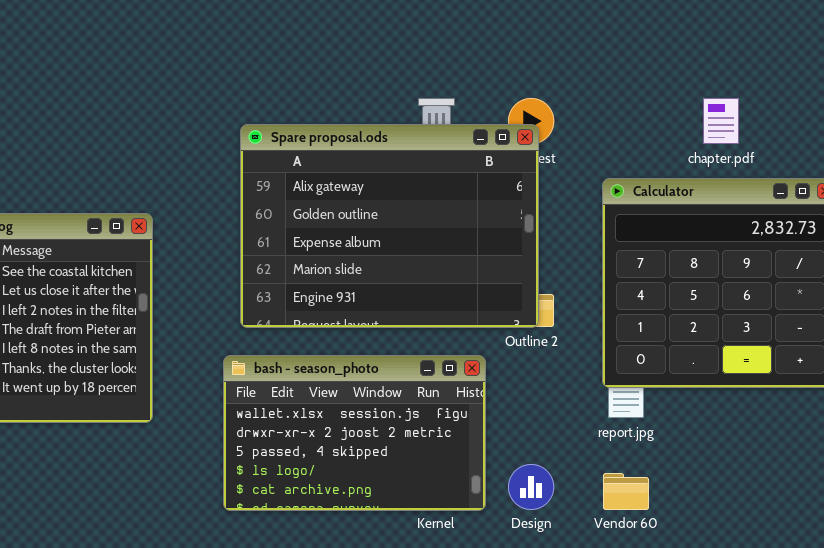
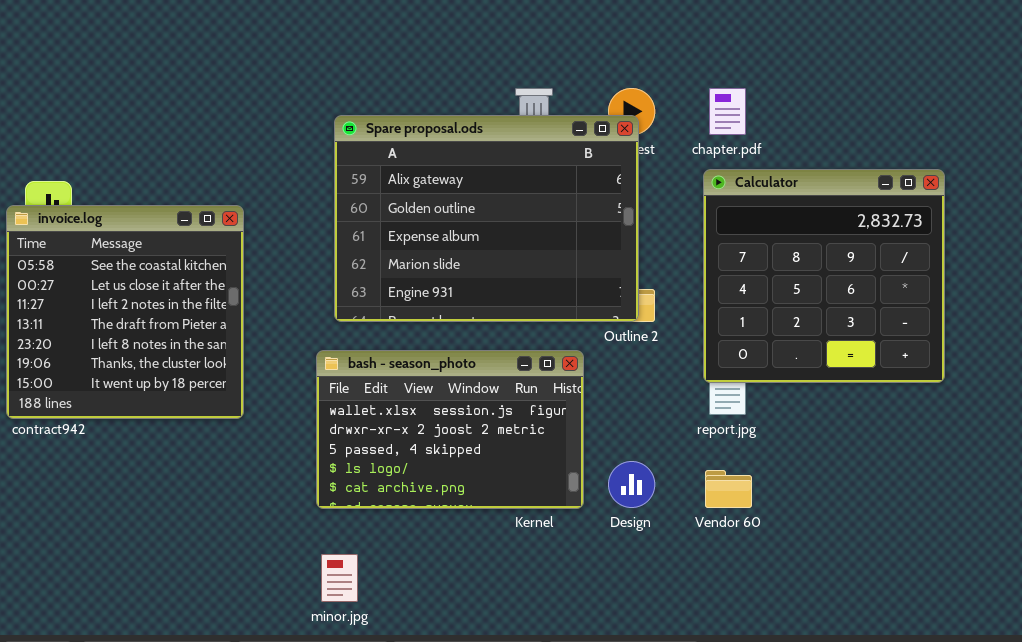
chapter.pdf: [703,98,739,144] -> [709,88,746,135], moved

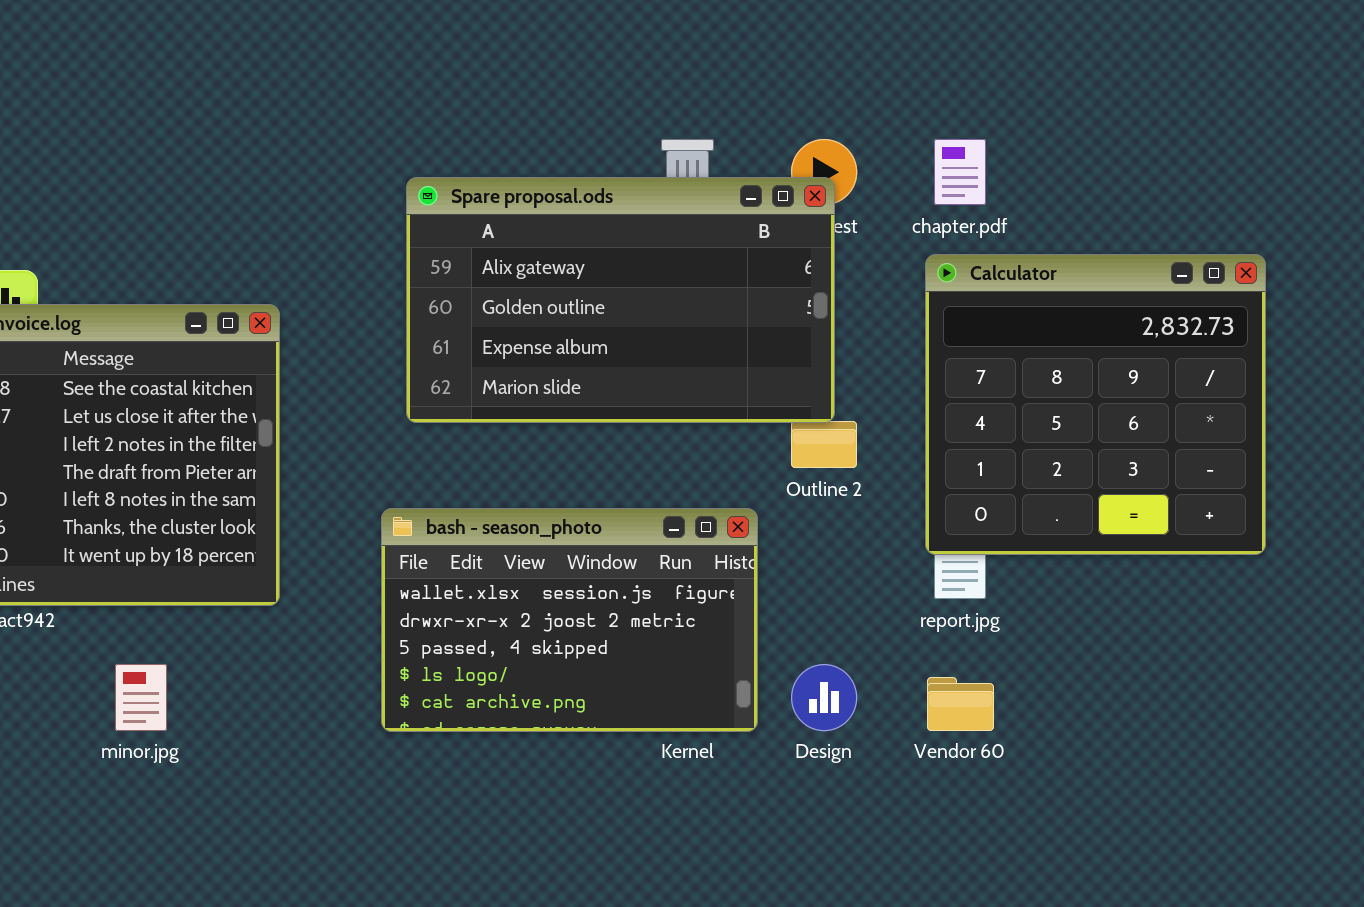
Spare proposal.ods: [334,115,639,322] -> [406,177,835,423], resized
minor.jpg: [321,554,358,602] -> [115,664,167,731], moved

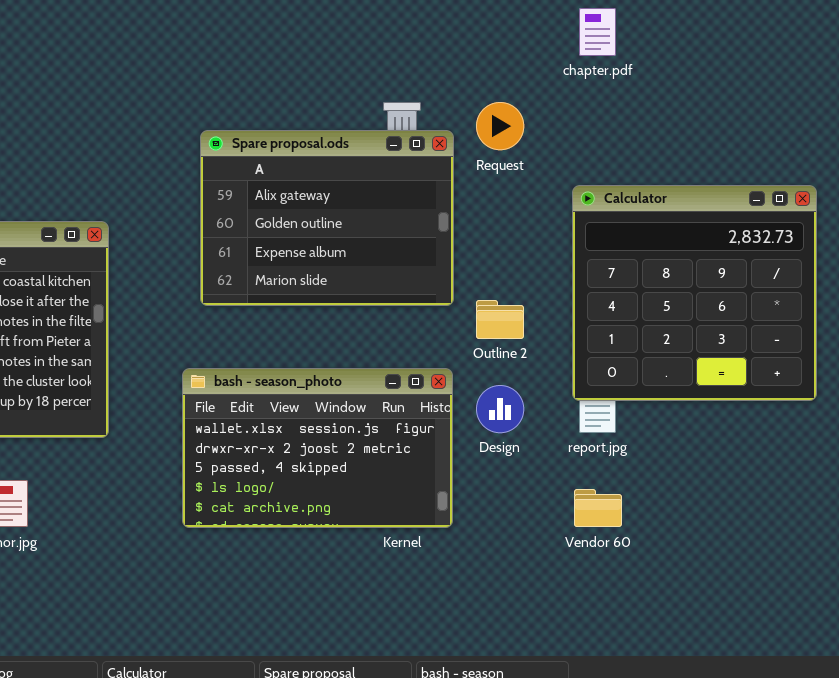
chapter.pdf: [934,139,986,205] -> [579,8,616,56], moved
Spare proposal.ods: [406,177,835,423] -> [200,130,454,306], resized
Design: [791,664,857,731] -> [476,385,524,433], moved

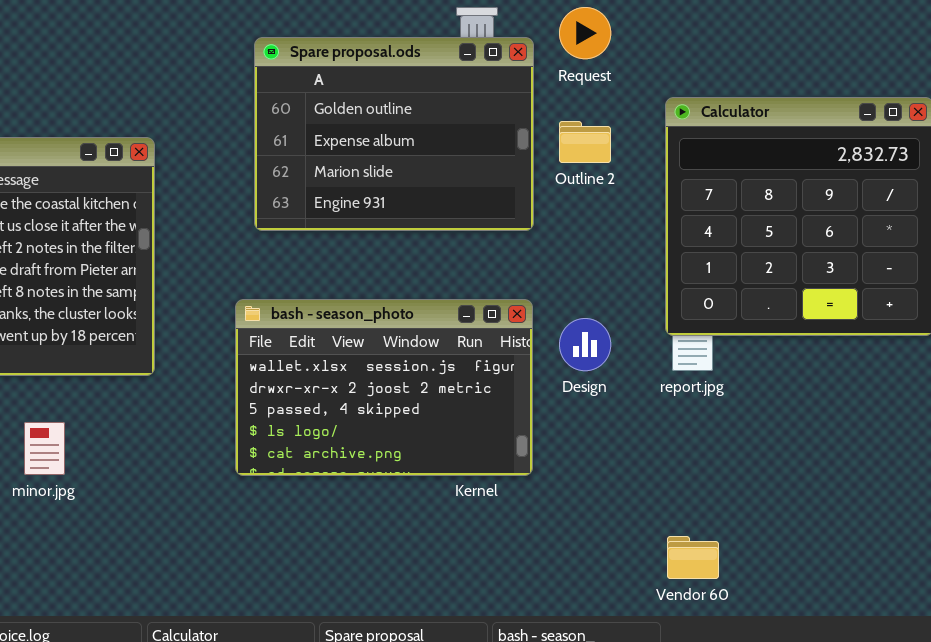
Spare proposal.ods: [200,130,454,306] -> [254,37,534,231], scrolled down 1 row
Outline 2: [476,300,524,339] -> [559,121,611,163], moved
Vendor 60: [574,489,622,527] -> [667,536,719,579], moved

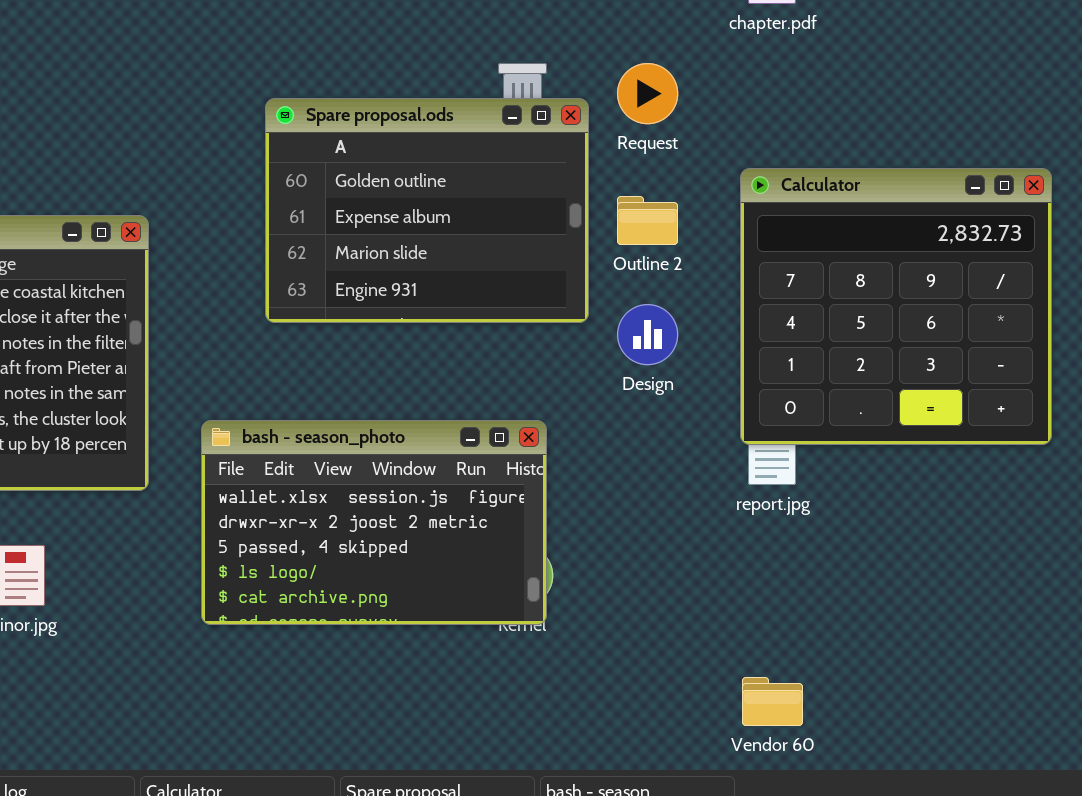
bash - season_photo: [235,299,533,476] -> [201,420,547,625], moved
Design: [559,318,611,371] -> [617,304,678,365], moved

